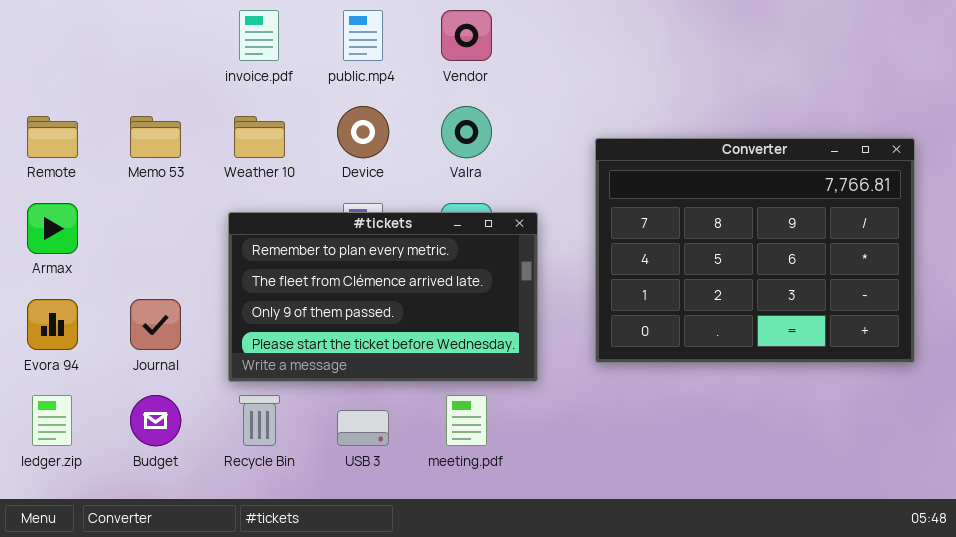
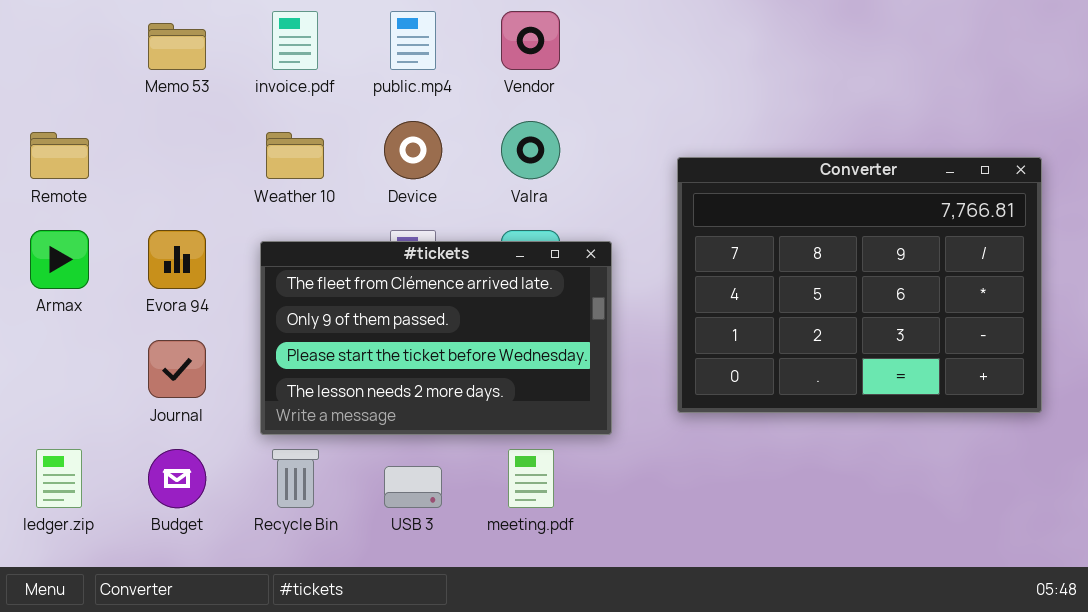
Memo 53: [130,116,181,158] -> [148,23,206,70], moved
#tickets: [228,212,538,382] -> [260,241,612,435], scrolled down 1 row
Evora 94: [27,299,78,350] -> [148,230,206,289], moved

